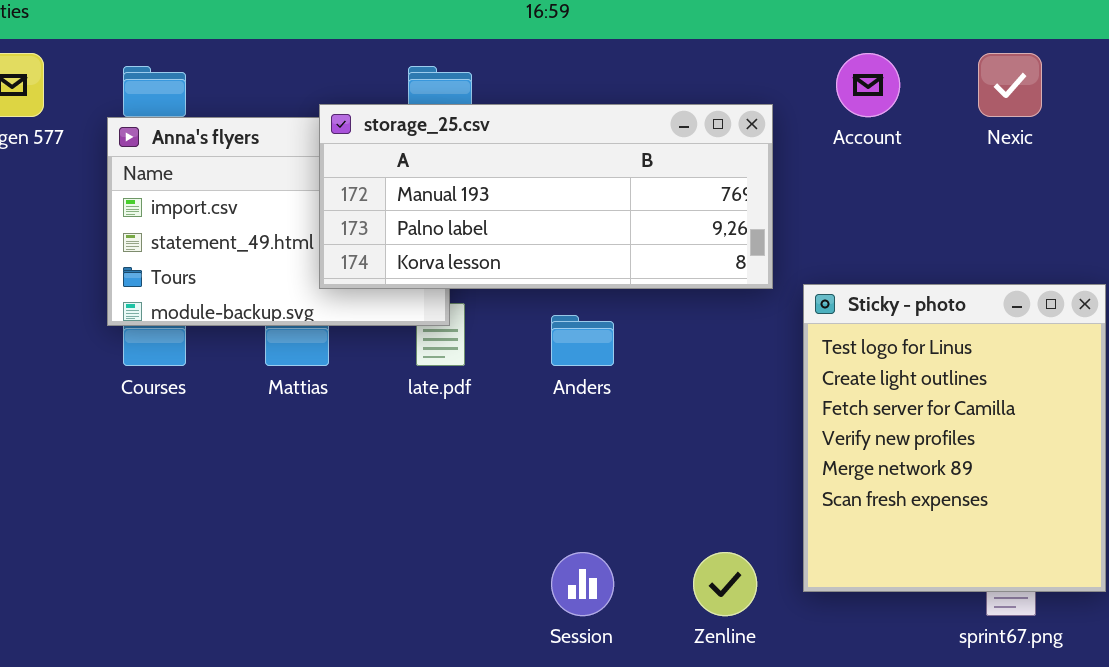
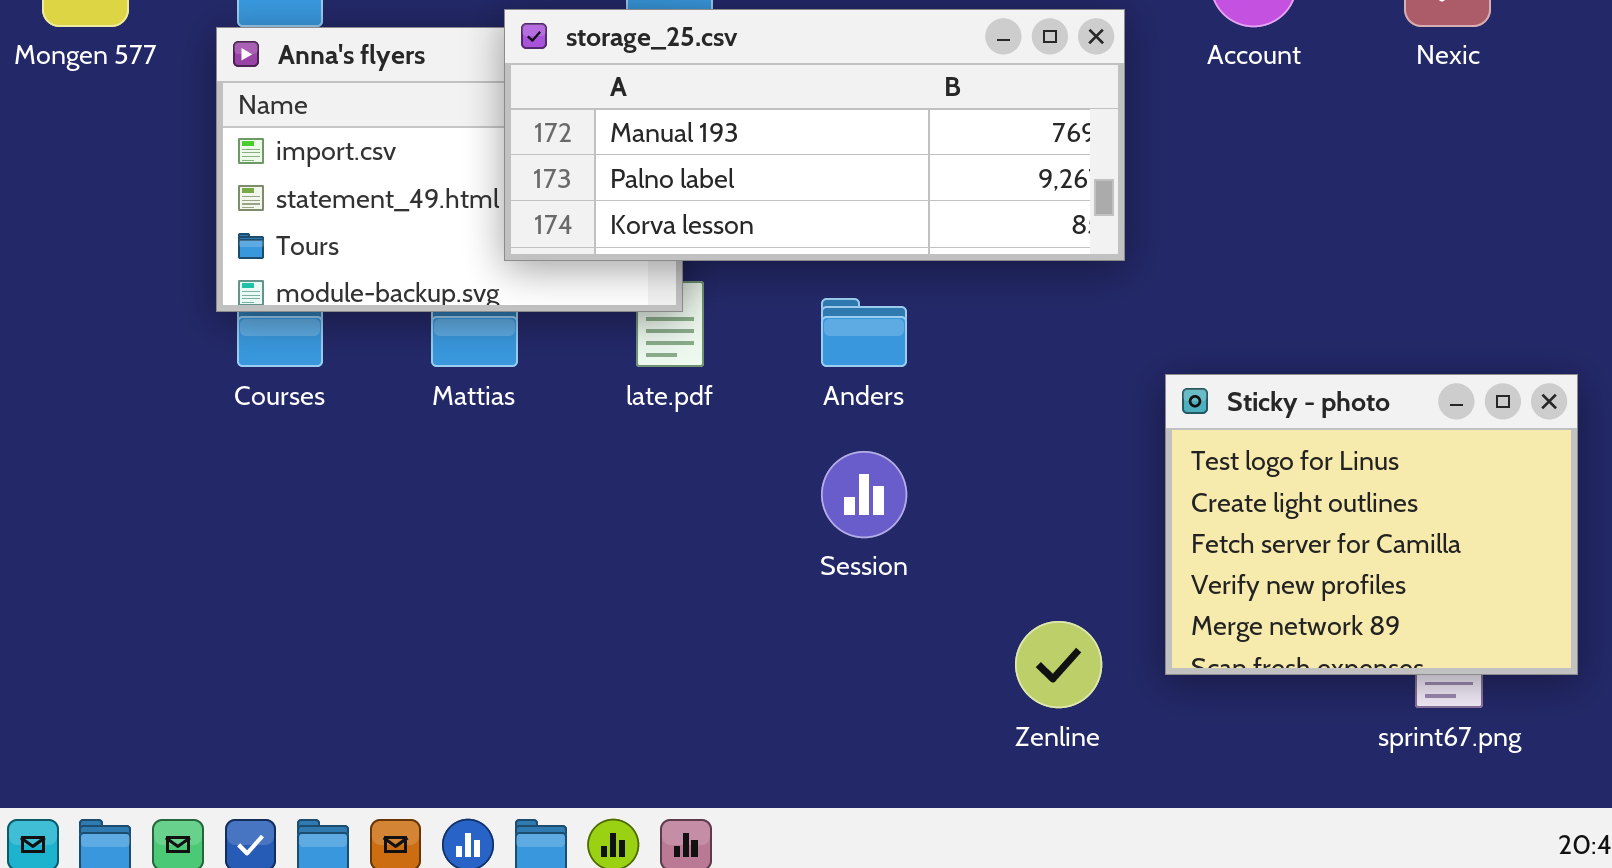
Sticky - photo: [803,284,1106,592] -> [1165,374,1578,675], resized
Session: [551,552,614,616] -> [821,451,907,538], moved

